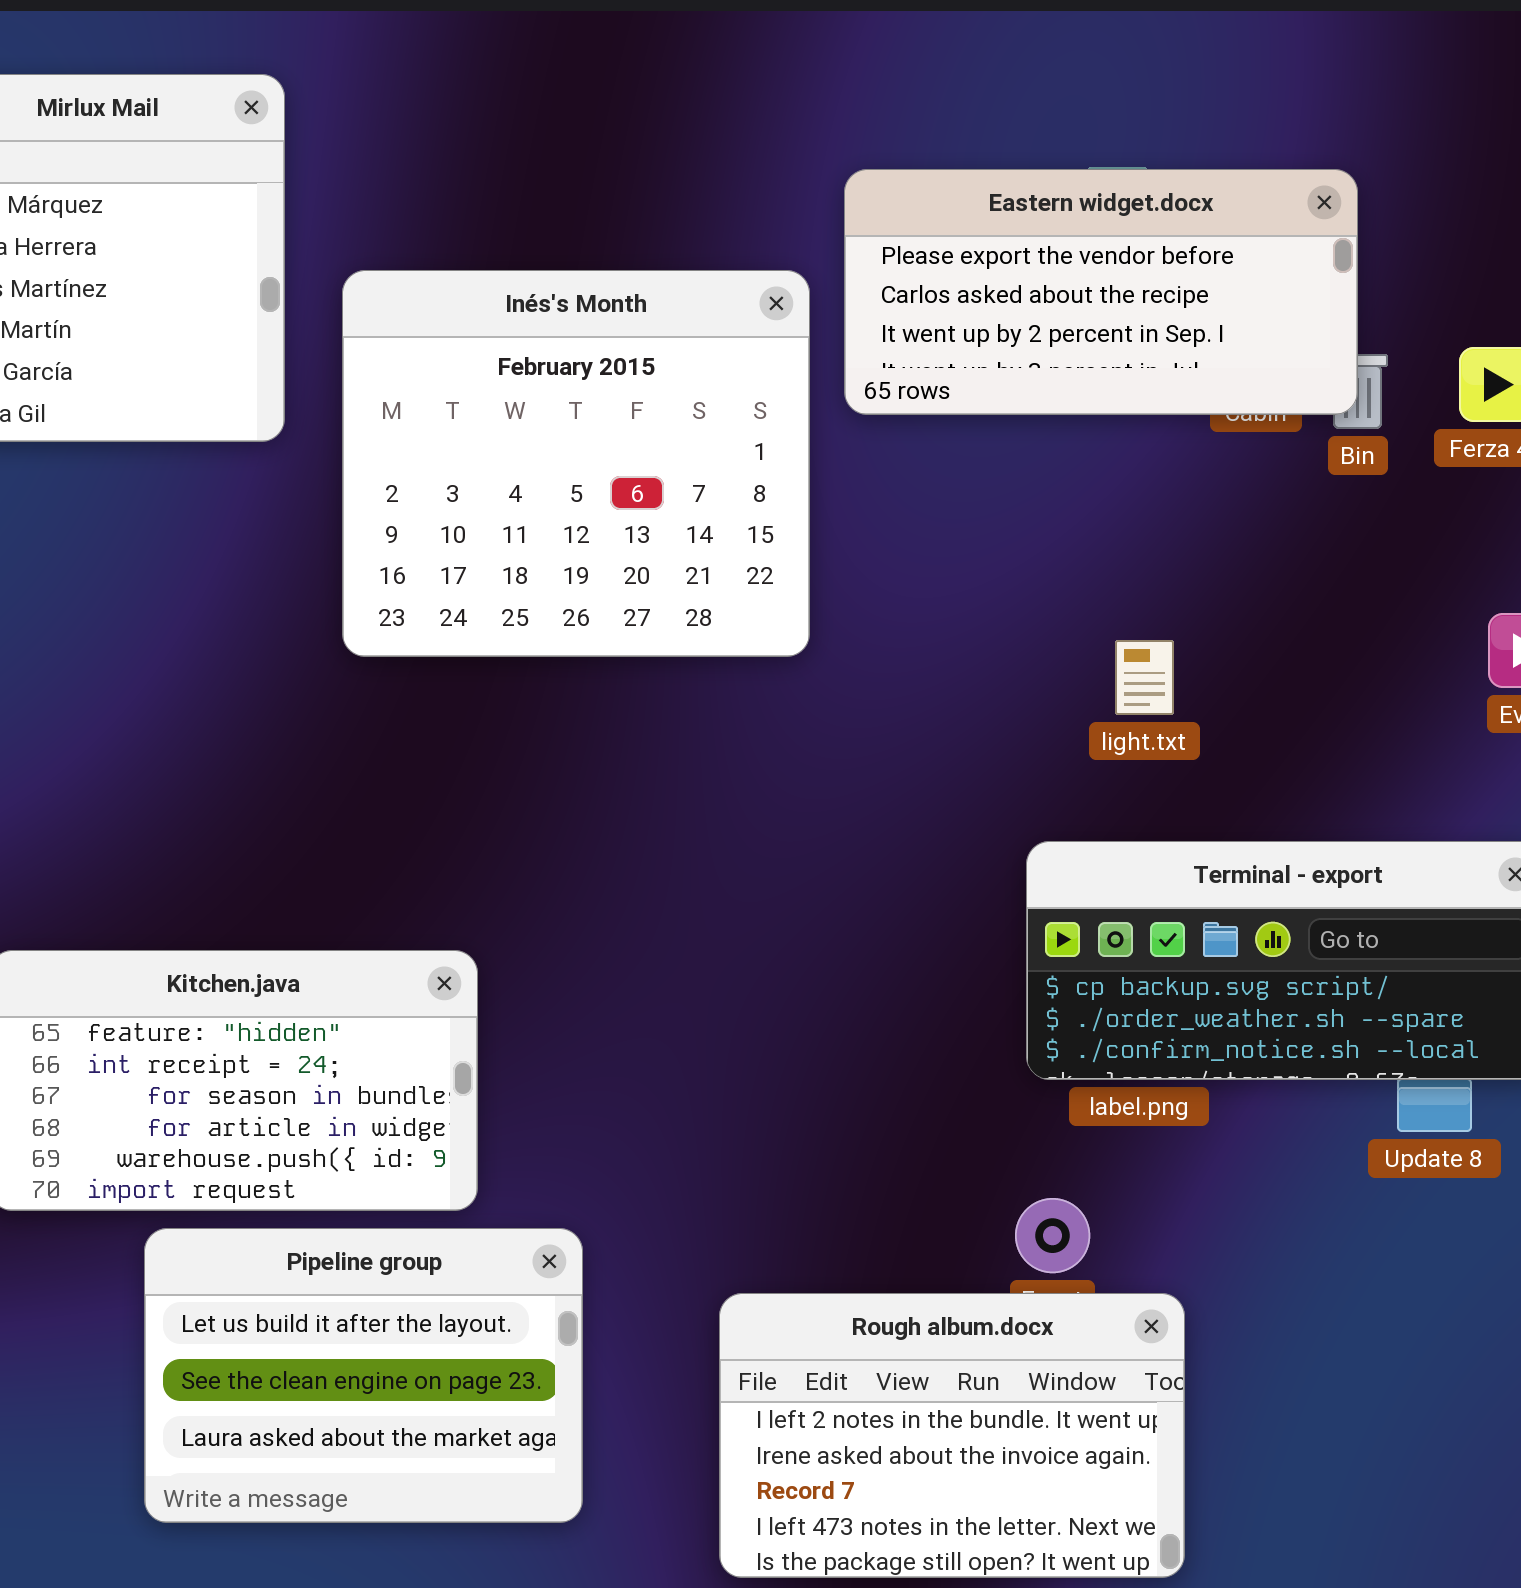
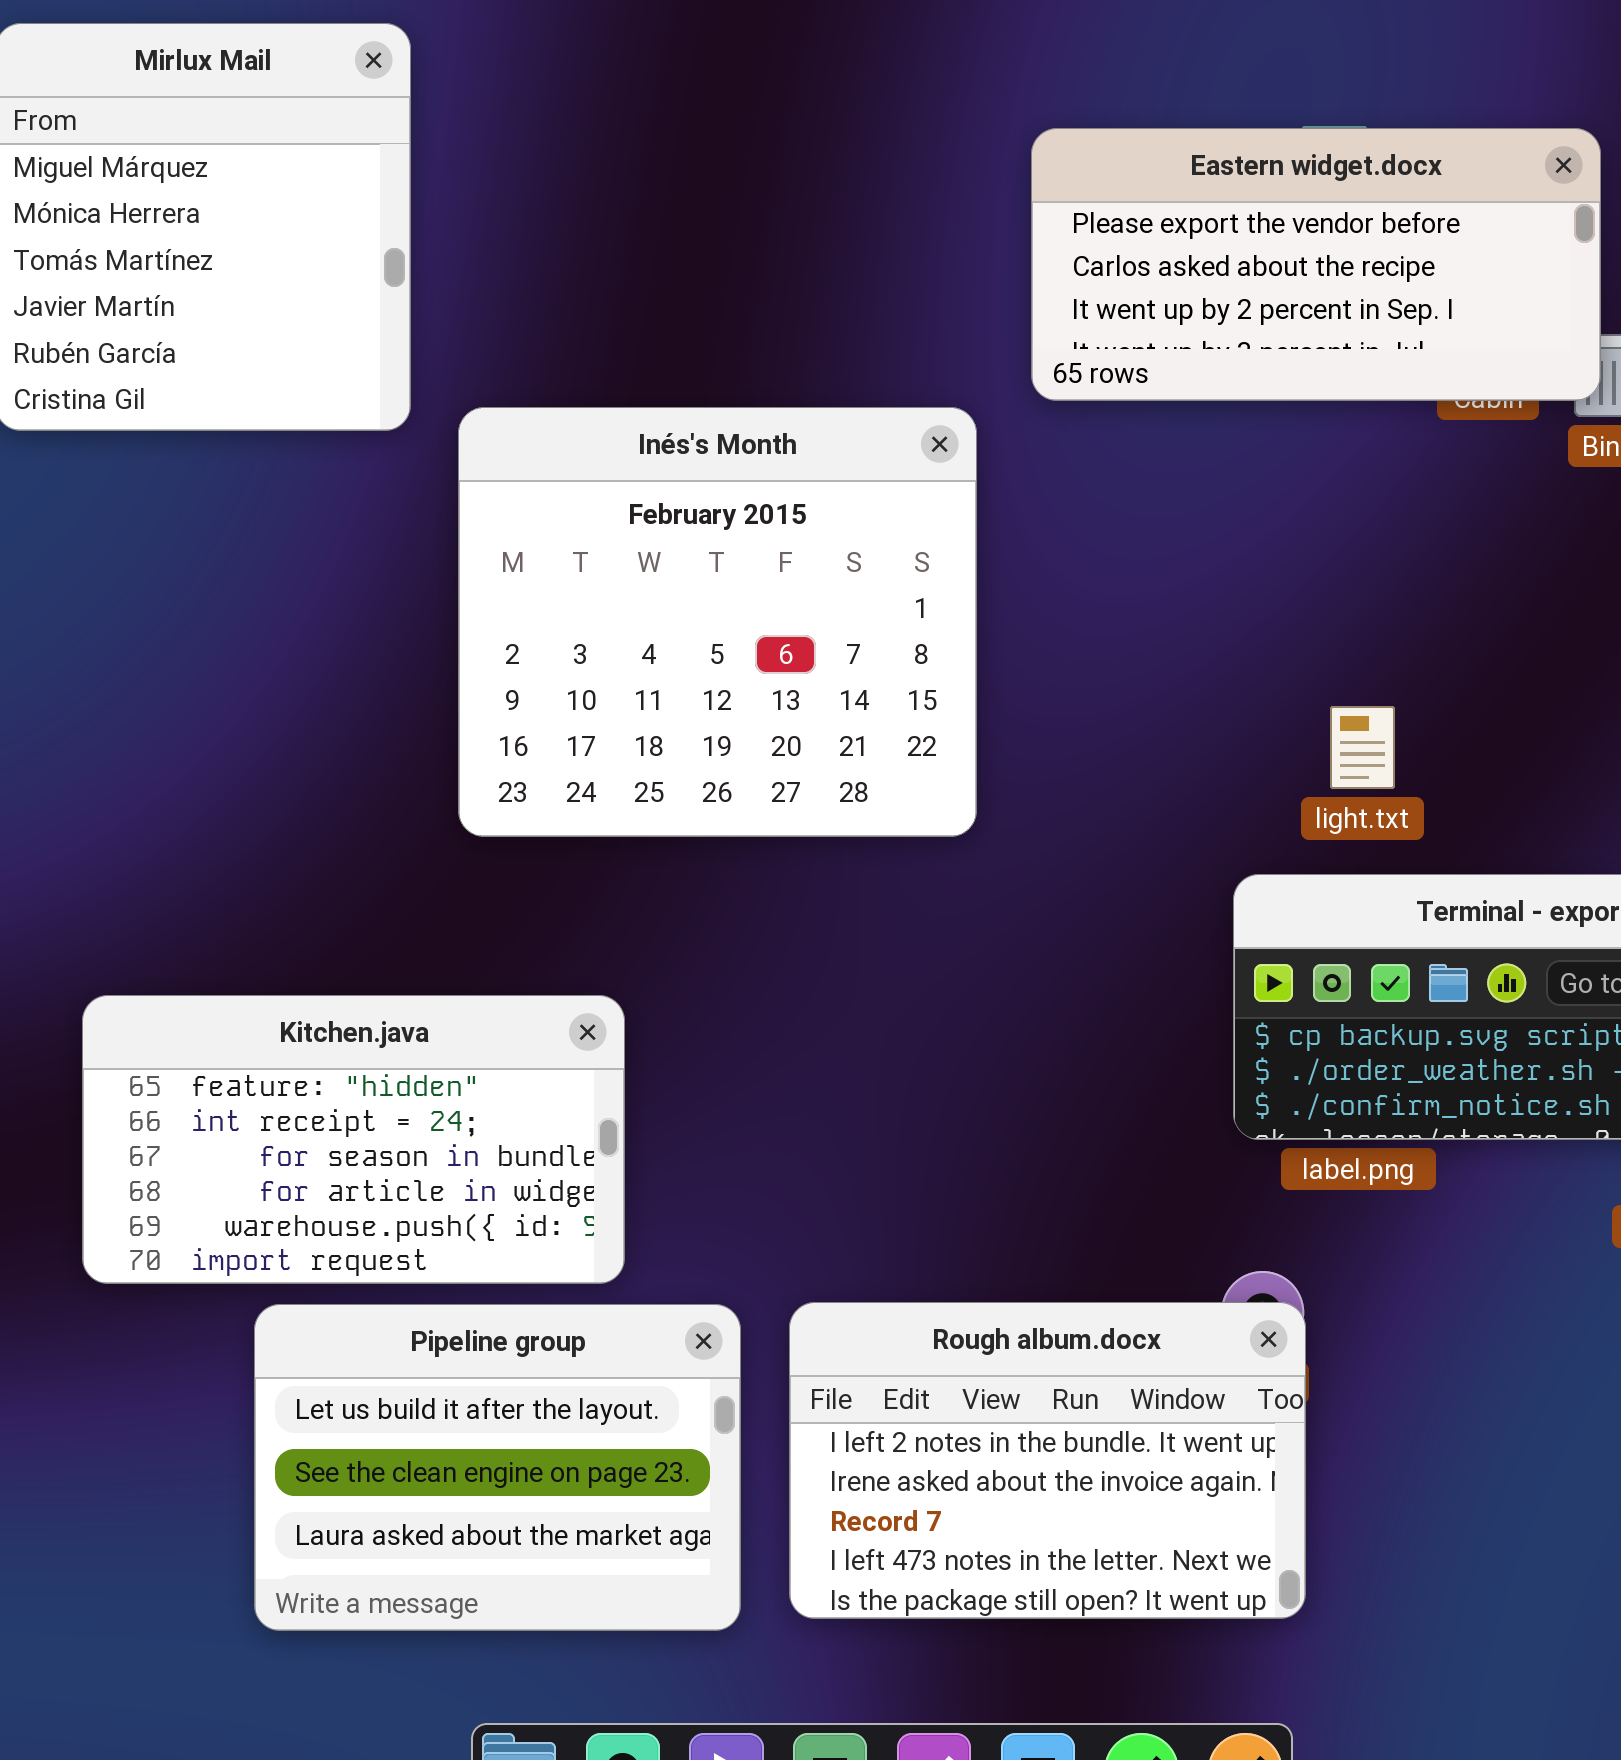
Inés's Month: [342,270,810,657] -> [458,407,977,837], moved
light.txt: [1115,640,1174,715] -> [1330,706,1395,789], moved
Rough album.docx: [719,1293,1185,1578] -> [789,1302,1306,1619], moved

